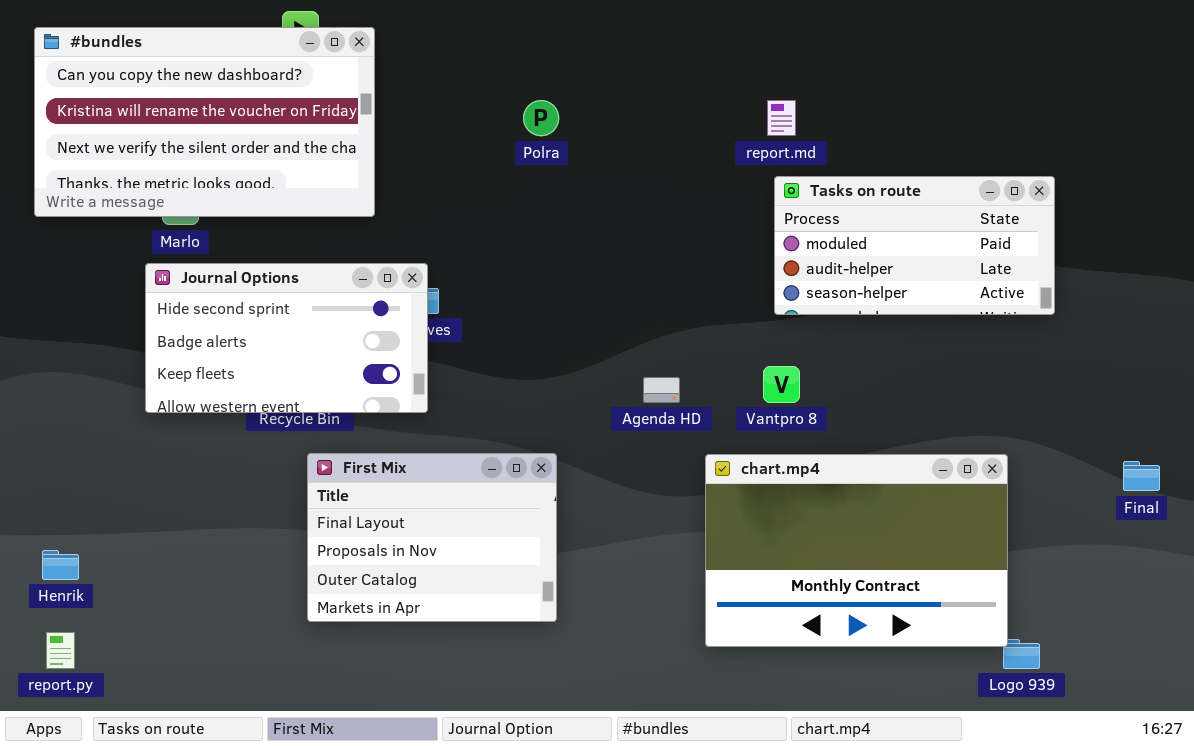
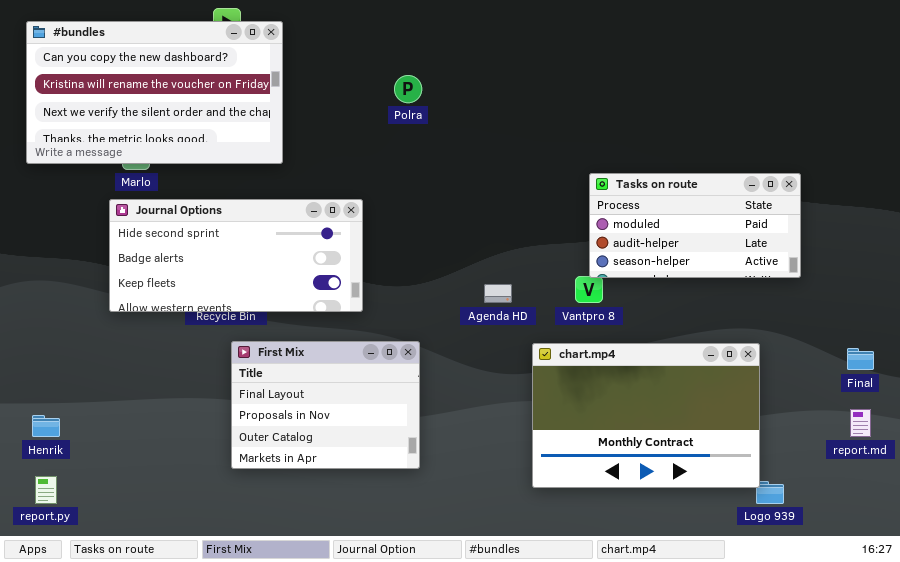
report.md: [767,100,796,136] -> [850,409,871,437], moved
Tasks on route: [774,176,1055,315] -> [589,173,801,278], moved
Journal Options: [145,263,428,413] -> [109,199,363,312], resized

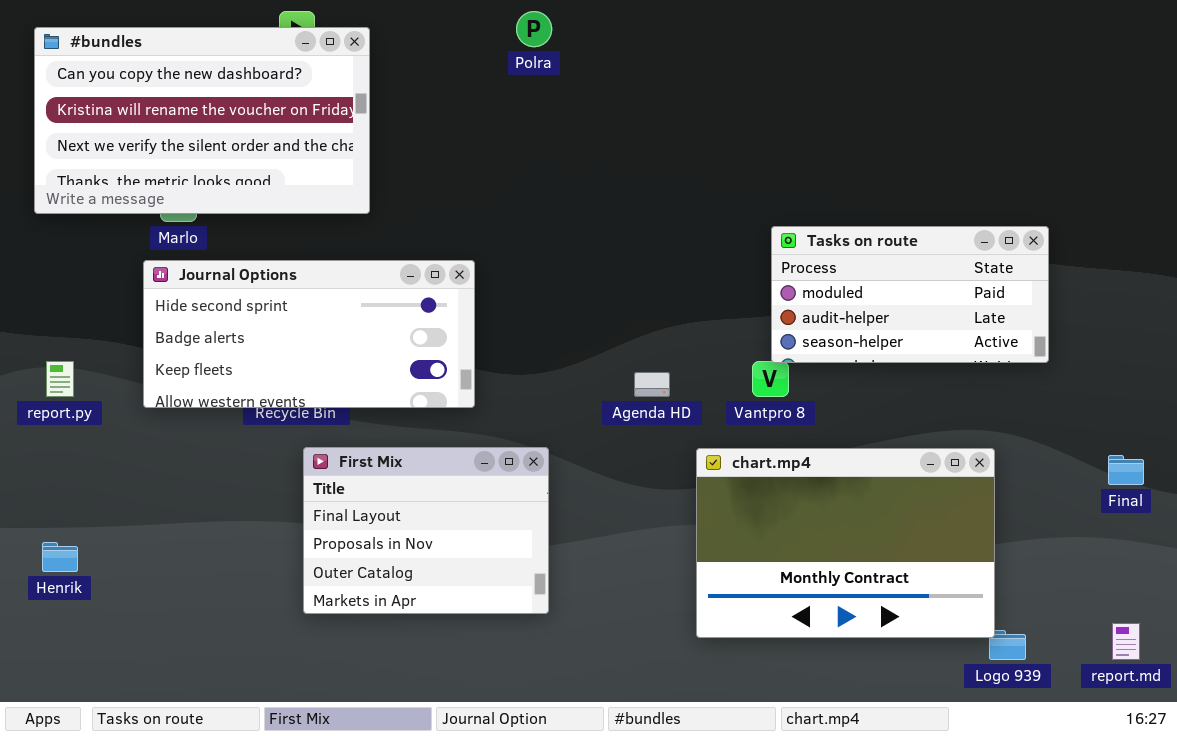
Polra: [394,75,422,103] -> [516,11,552,47], moved
report.md: [850,409,871,437] -> [1112,623,1140,660], moved
report.py: [35,476,57,504] -> [46,361,74,397], moved

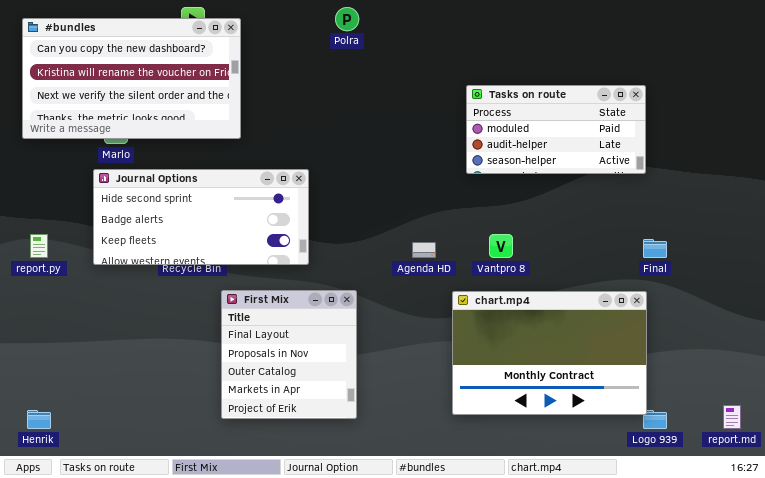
Tasks on route: [771,226,1049,363] -> [466,85,646,174], moved
First Mix: [303,447,549,614] -> [221,290,357,419], resized
Final: [1108,455,1144,485] -> [643,239,667,258], moved
Henrik: [42,542,78,572] -> [27,410,51,429], moved

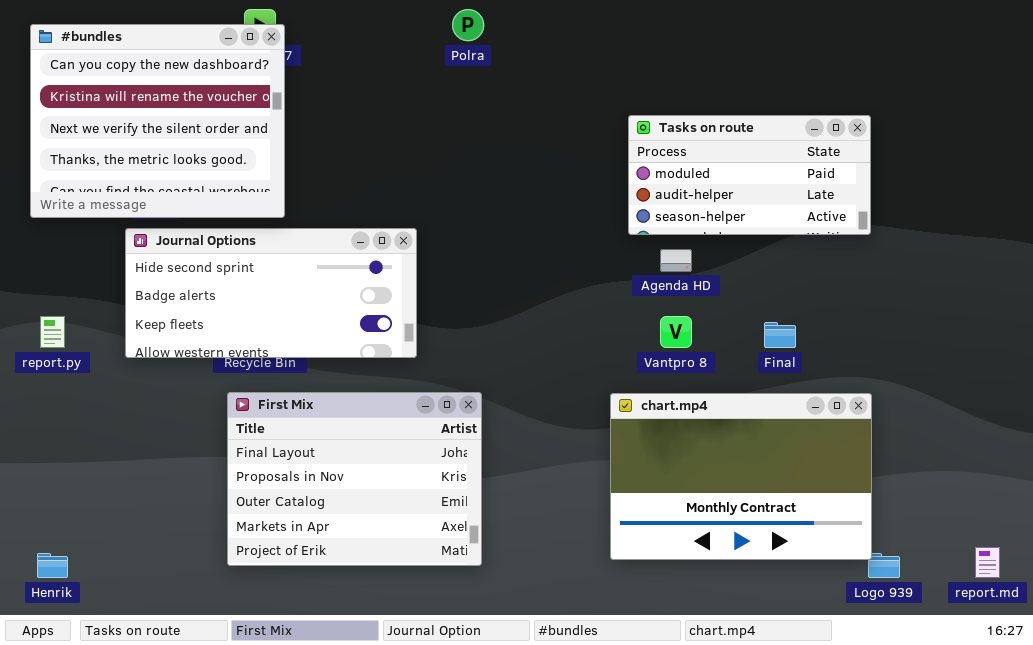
#bundles: [22,18,241,139] -> [30,24,285,218], resized
Final: [643,239,667,258] -> [764,322,796,348], moved
Agenda HD: [412,242,436,258] -> [660,249,692,272], moved
First Mix: [221,290,357,419] -> [227,392,482,566], resized

